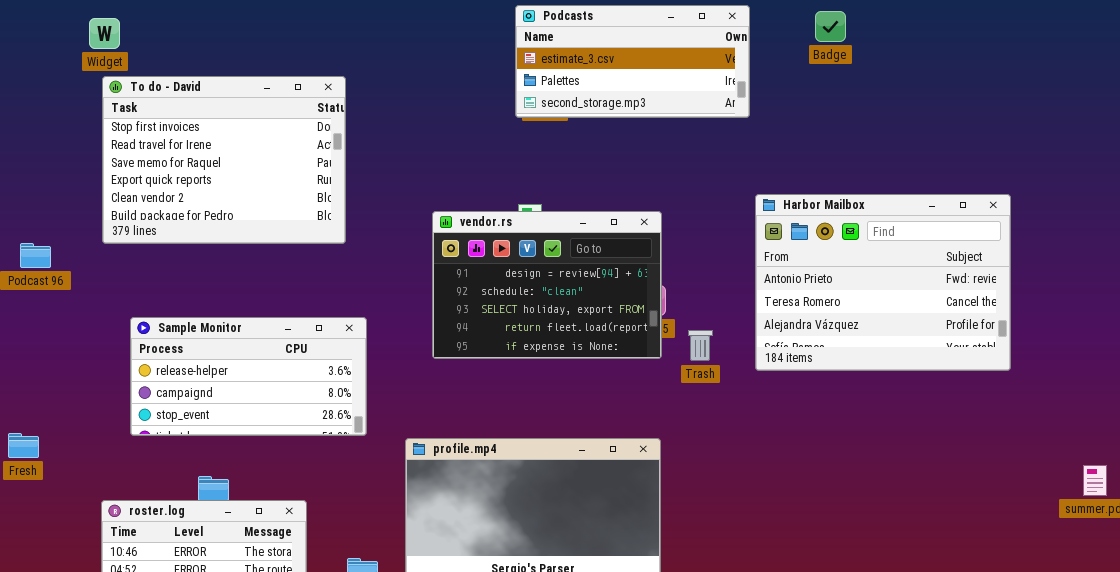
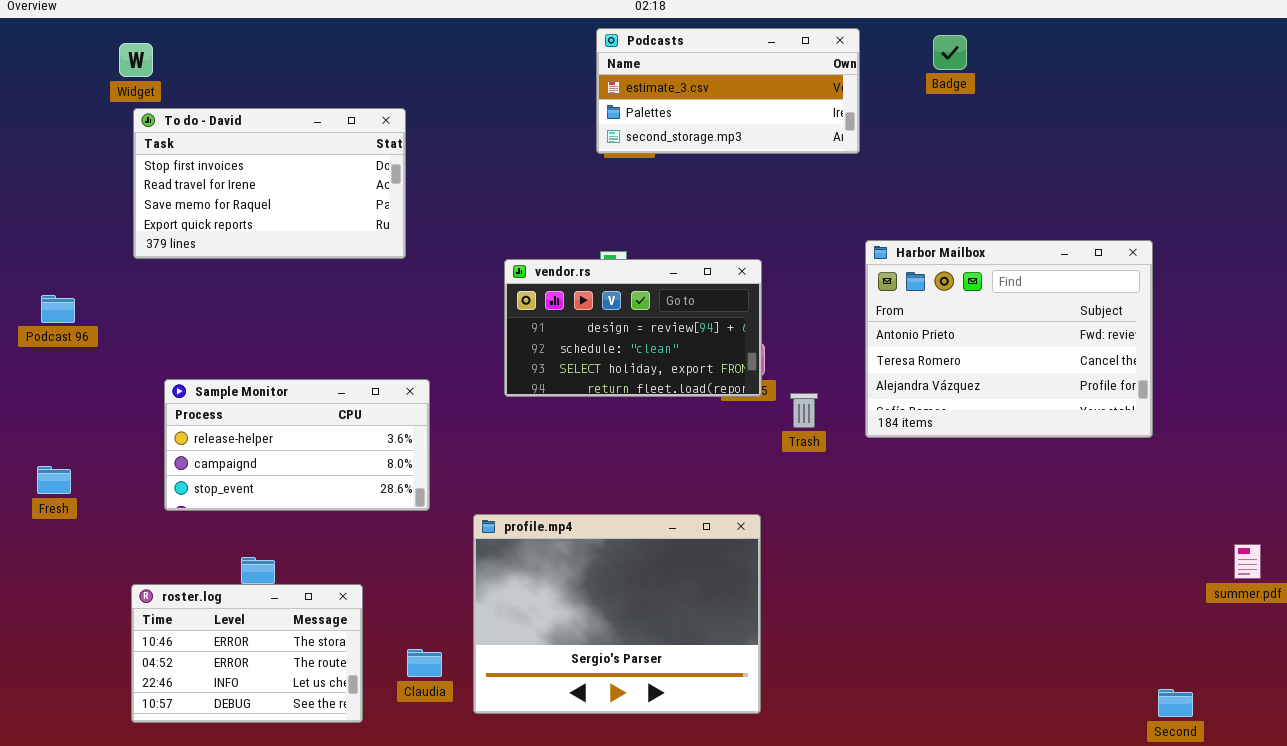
To do - David: [102,76,346,244] -> [133,108,406,259], resized
vendor.rs: [432,211,662,359] -> [504,259,762,397], resized
Fresh: [8,433,39,458] -> [37,466,71,494], moved

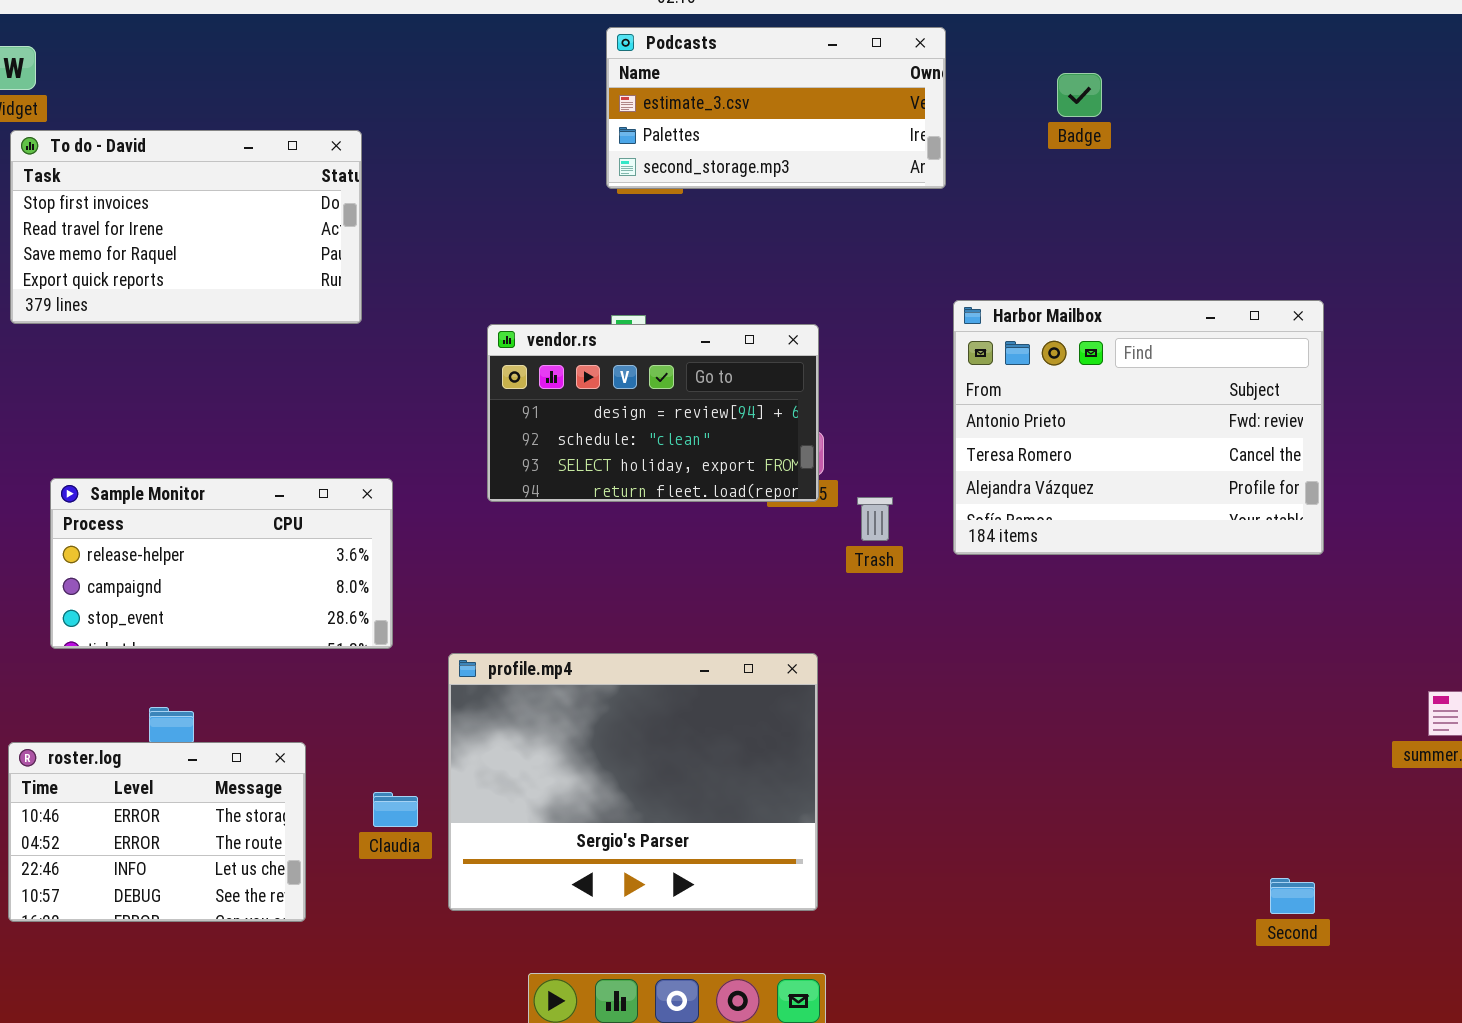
Badge: [933,35,967,70] -> [1057,73,1102,117], moved
Claudia: [407,649,442,677] -> [373,792,418,827], moved
Second: [1158,689,1193,717] -> [1270,878,1315,914], moved

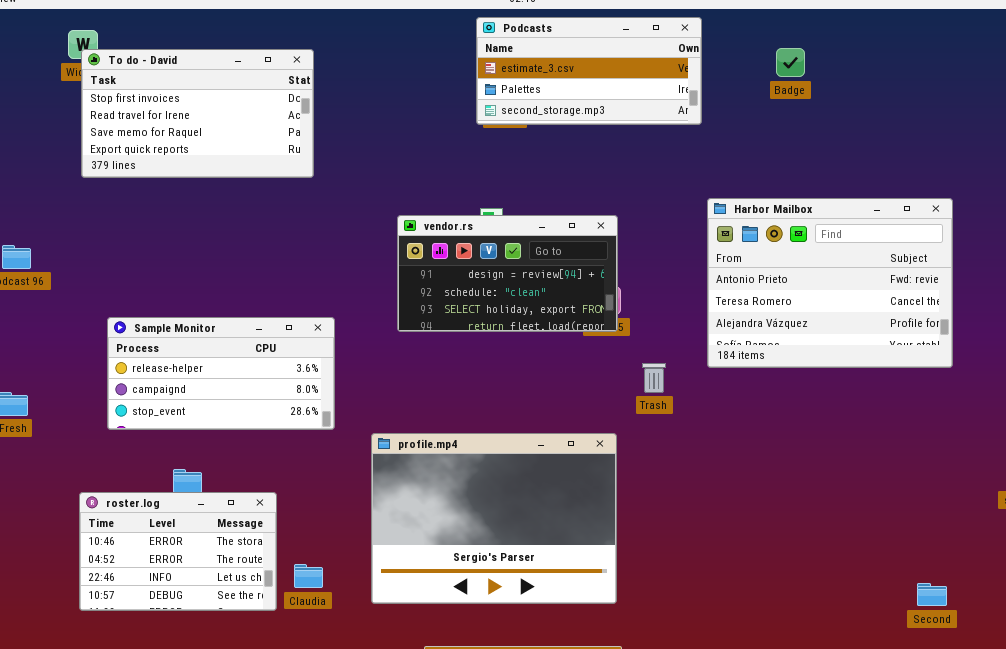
To do - David: [10,130,362,324] -> [81,49,314,178], moved
Trash: [857,497,893,541] -> [642,363,666,393], moved
Claudia: [373,792,418,827] -> [294,564,323,588], moved

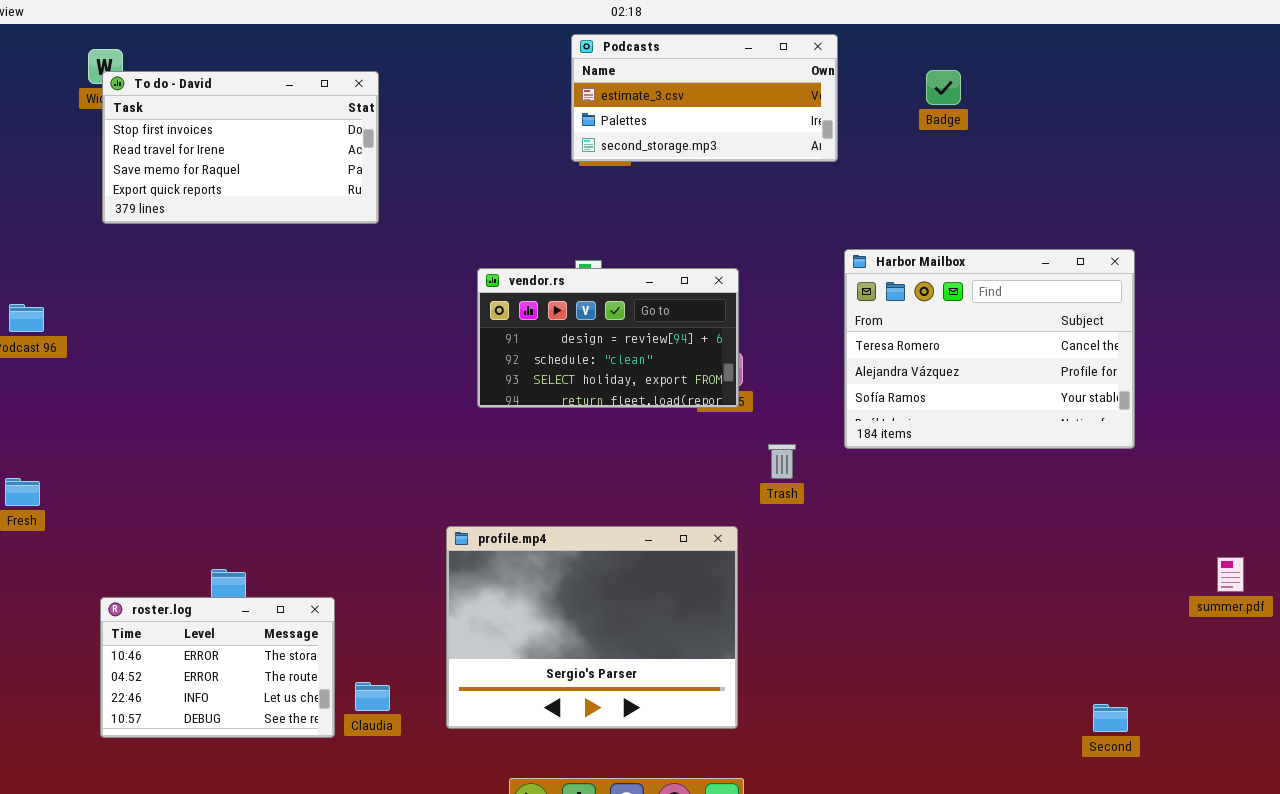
Harbor Mailbox: [707,198,953,368] -> [844,249,1135,449], scrolled down 1 row
Sample Monitor: [107,317,335,430] -> none, closed

